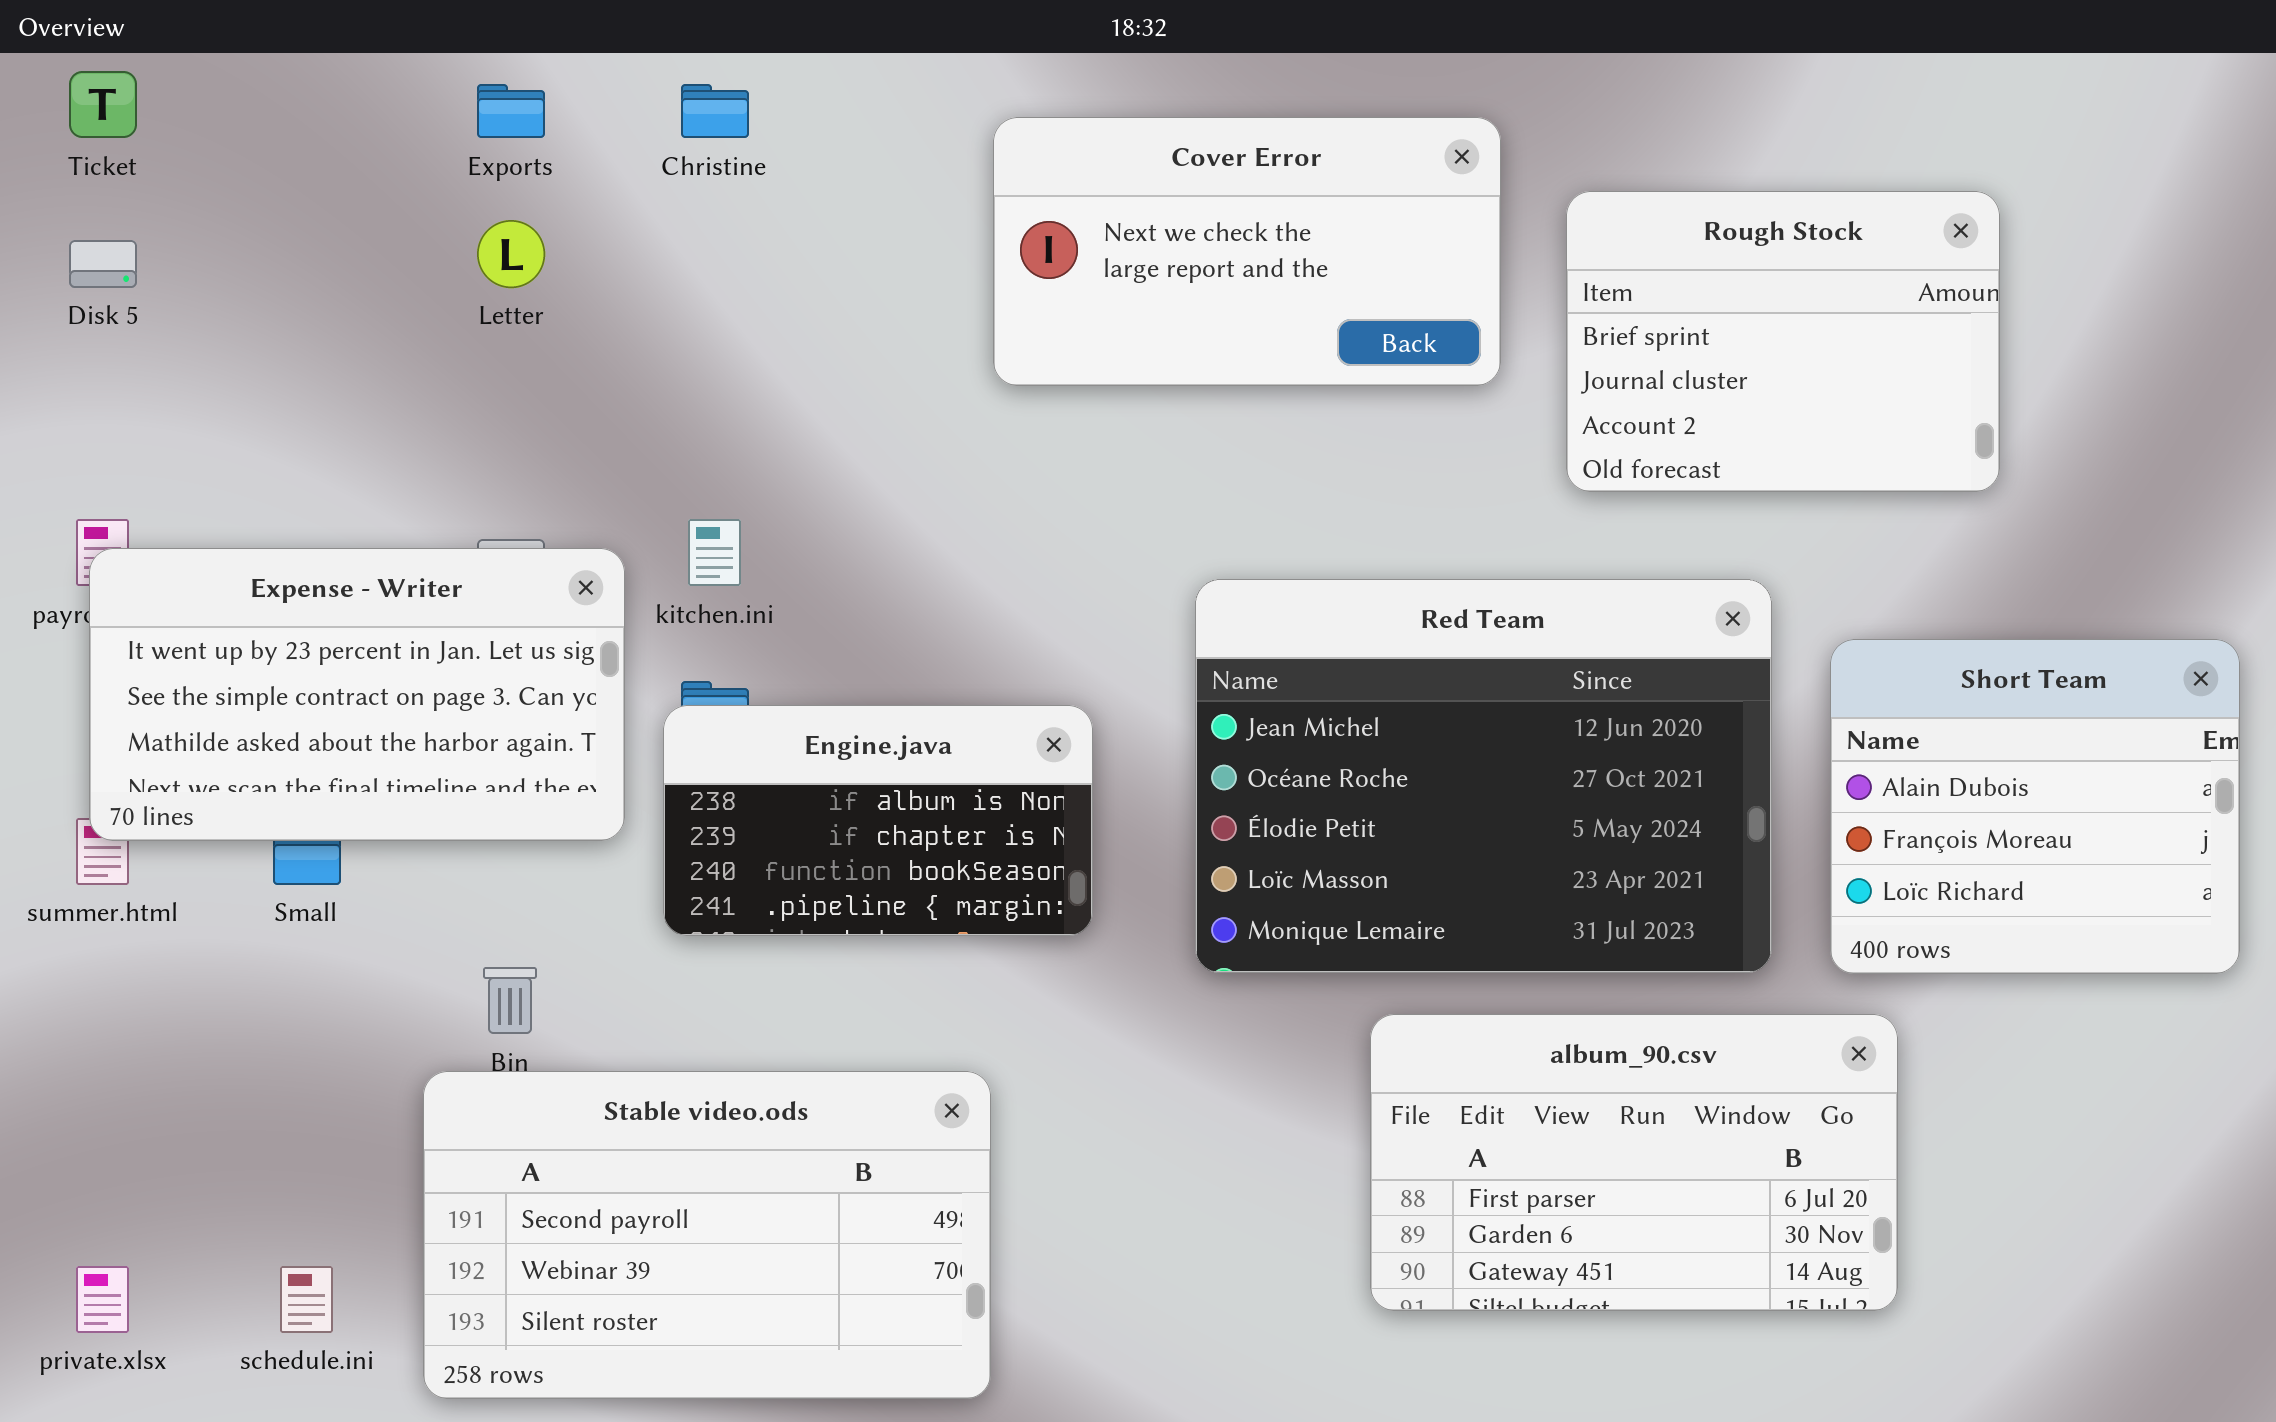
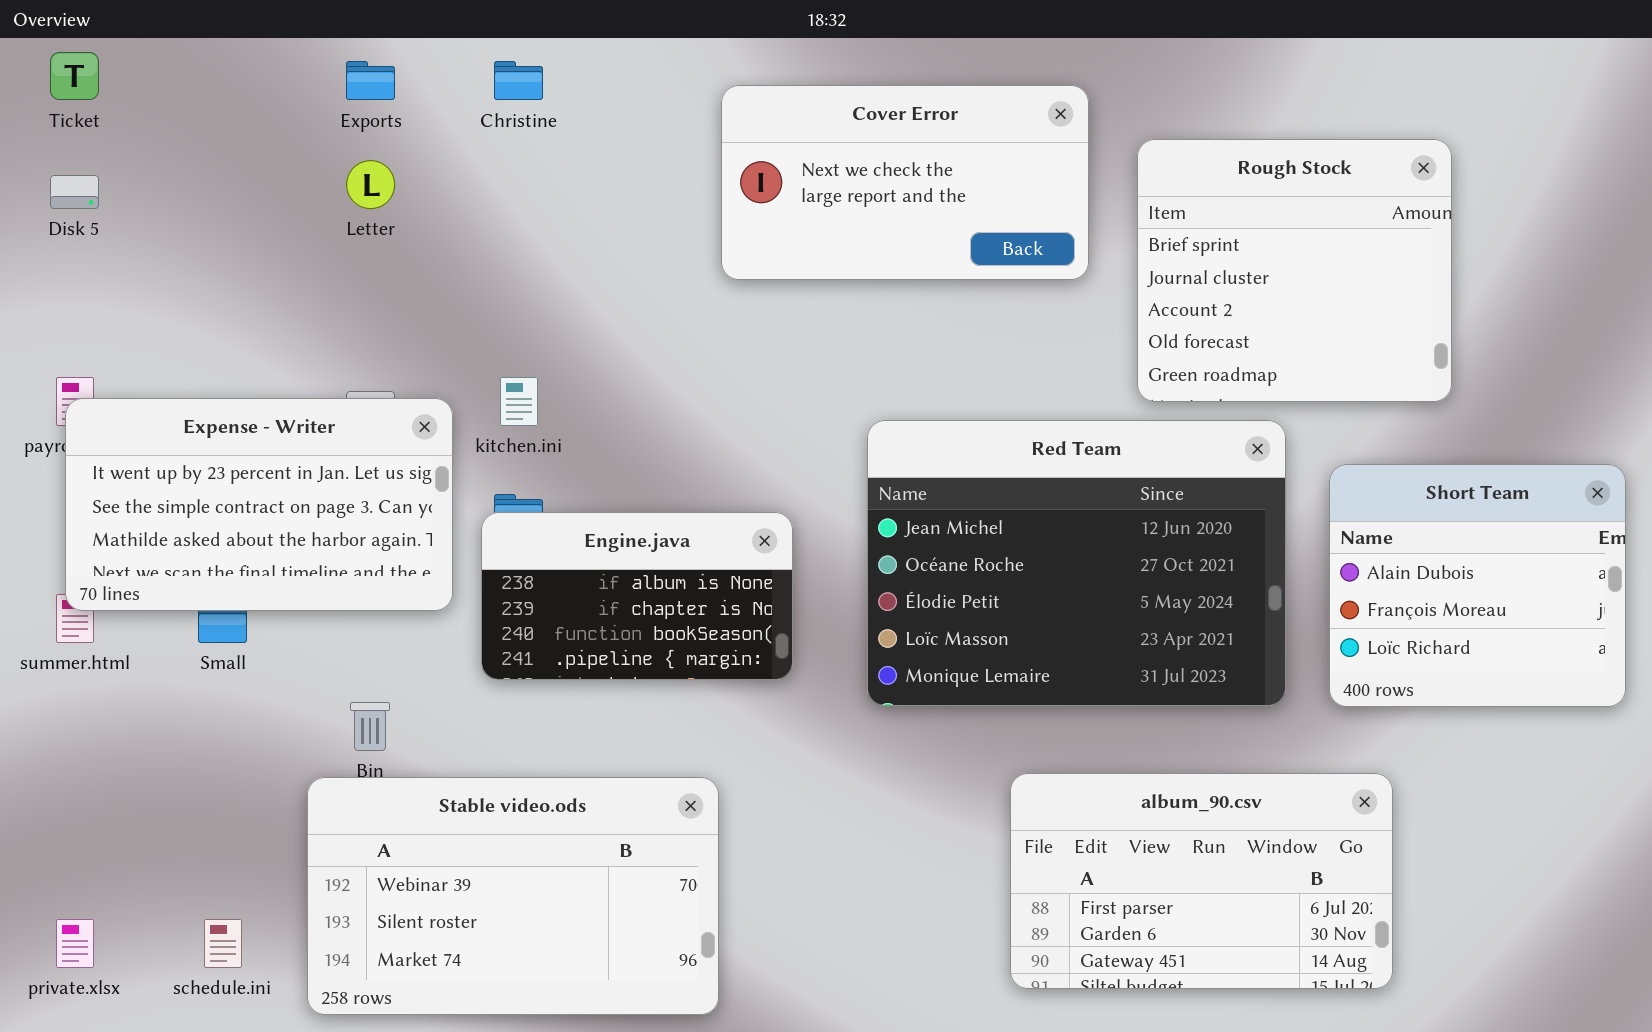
Rough Stock: [1566,191,2000,492] -> [1137,139,1452,402], resized
album_90.csv: [1370,1014,1898,1311] -> [1010,773,1393,989], moved
Stable video.ods: [423,1071,991,1399] -> [307,777,719,1015], scrolled down 1 row

